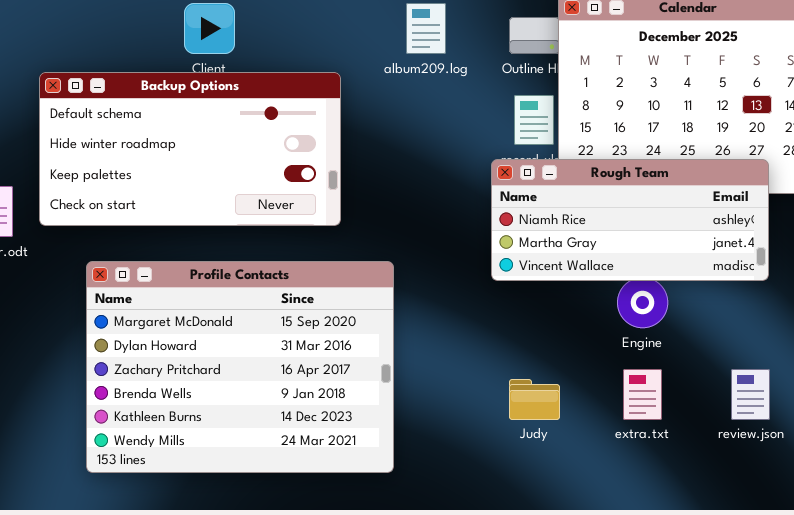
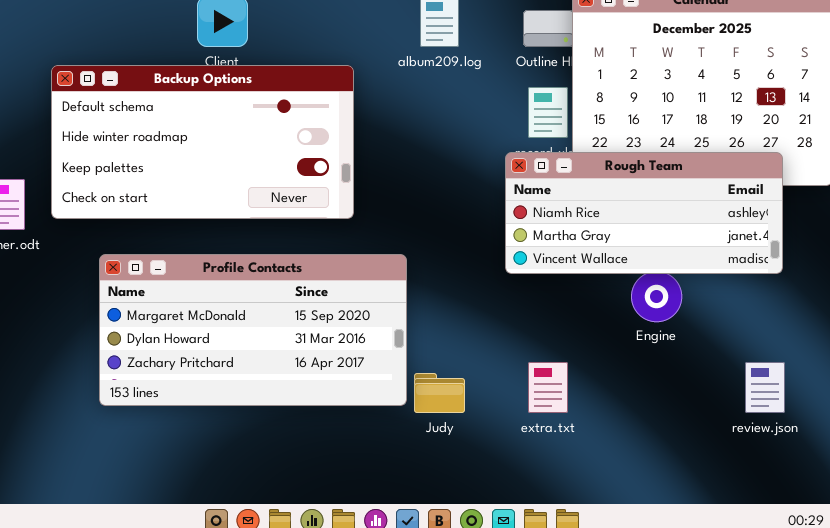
Profile Contacts: [86,261,394,473] -> [99,254,407,406], resized
extra.txt: [623,369,662,420] -> [528,362,568,413], moved
Judy: [509,379,560,420] -> [414,373,465,413], moved

